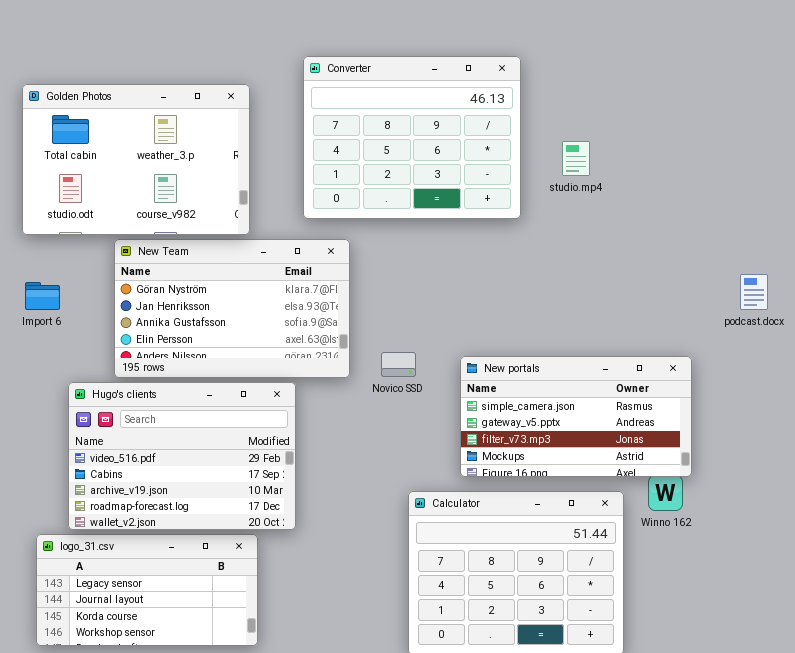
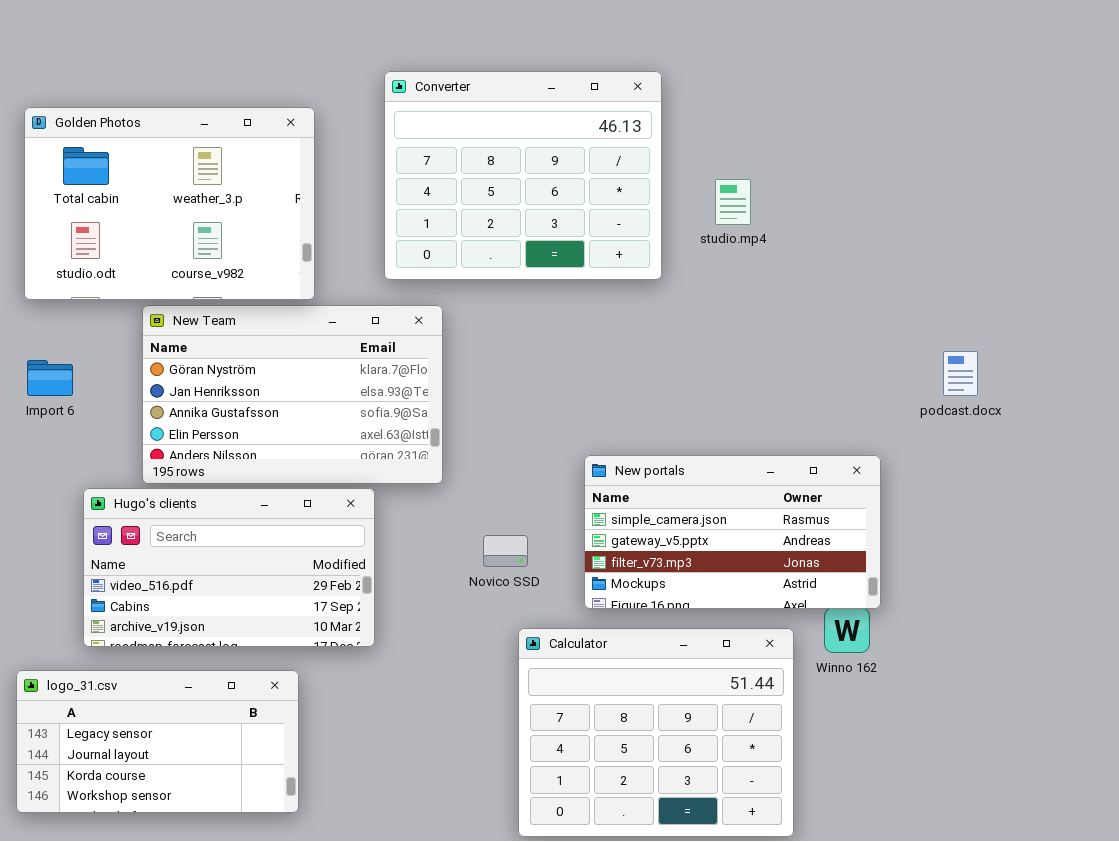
Novico SSD: [381,352,416,377] -> [483,535,528,567], moved
Hugo's clients: [68,382,296,530] -> [83,488,375,647], resized
logo_31.csv: [36,534,258,646] -> [16,670,299,813], moved

